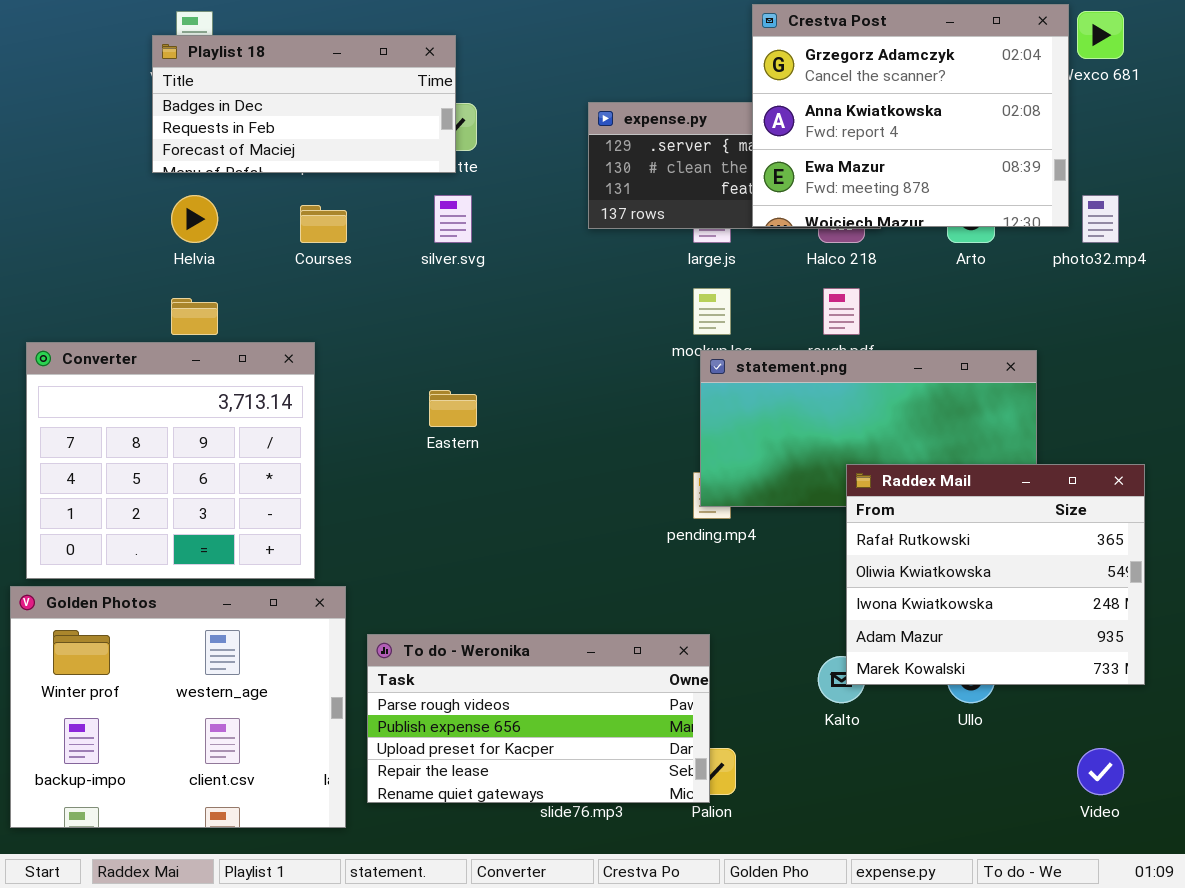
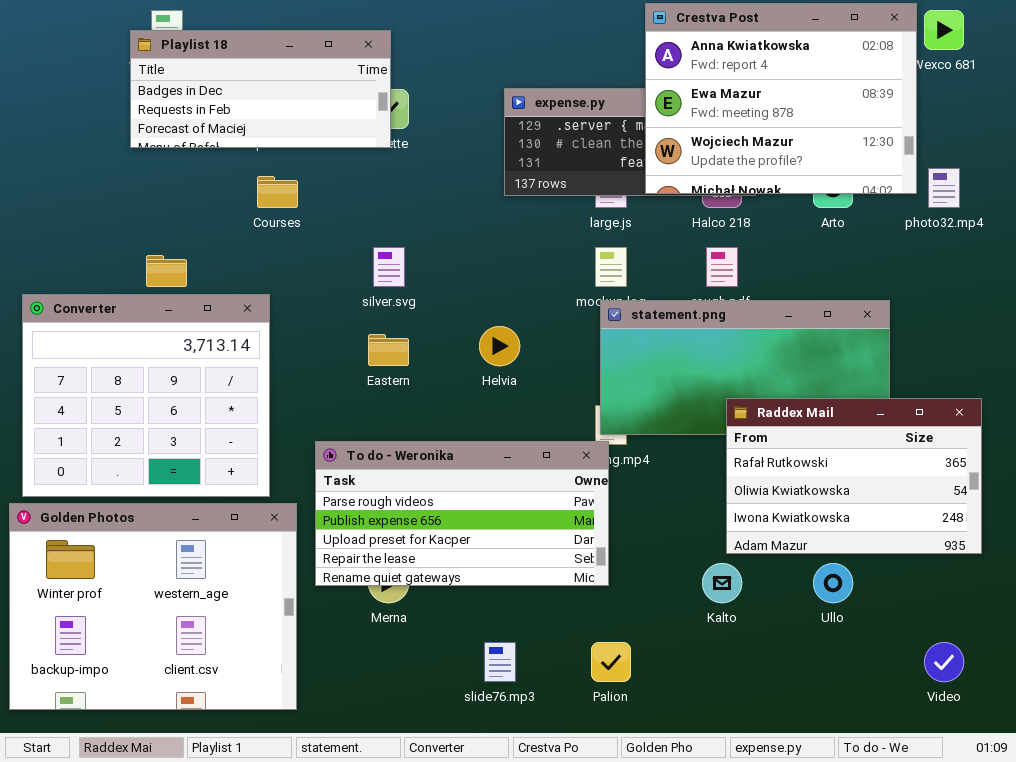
Crestva Post: [752,4,1069,227] -> [645,3,917,194], scrolled down 1 row
Helvia: [171,195,218,243] -> [479,326,520,366], moved
silver.svg: [434,195,472,243] -> [373,247,405,287], moved
Raddex Mail: [846,464,1145,685] -> [726,398,982,554], resized
To do - Weronika: [367,634,710,803] -> [315,441,609,586], moved

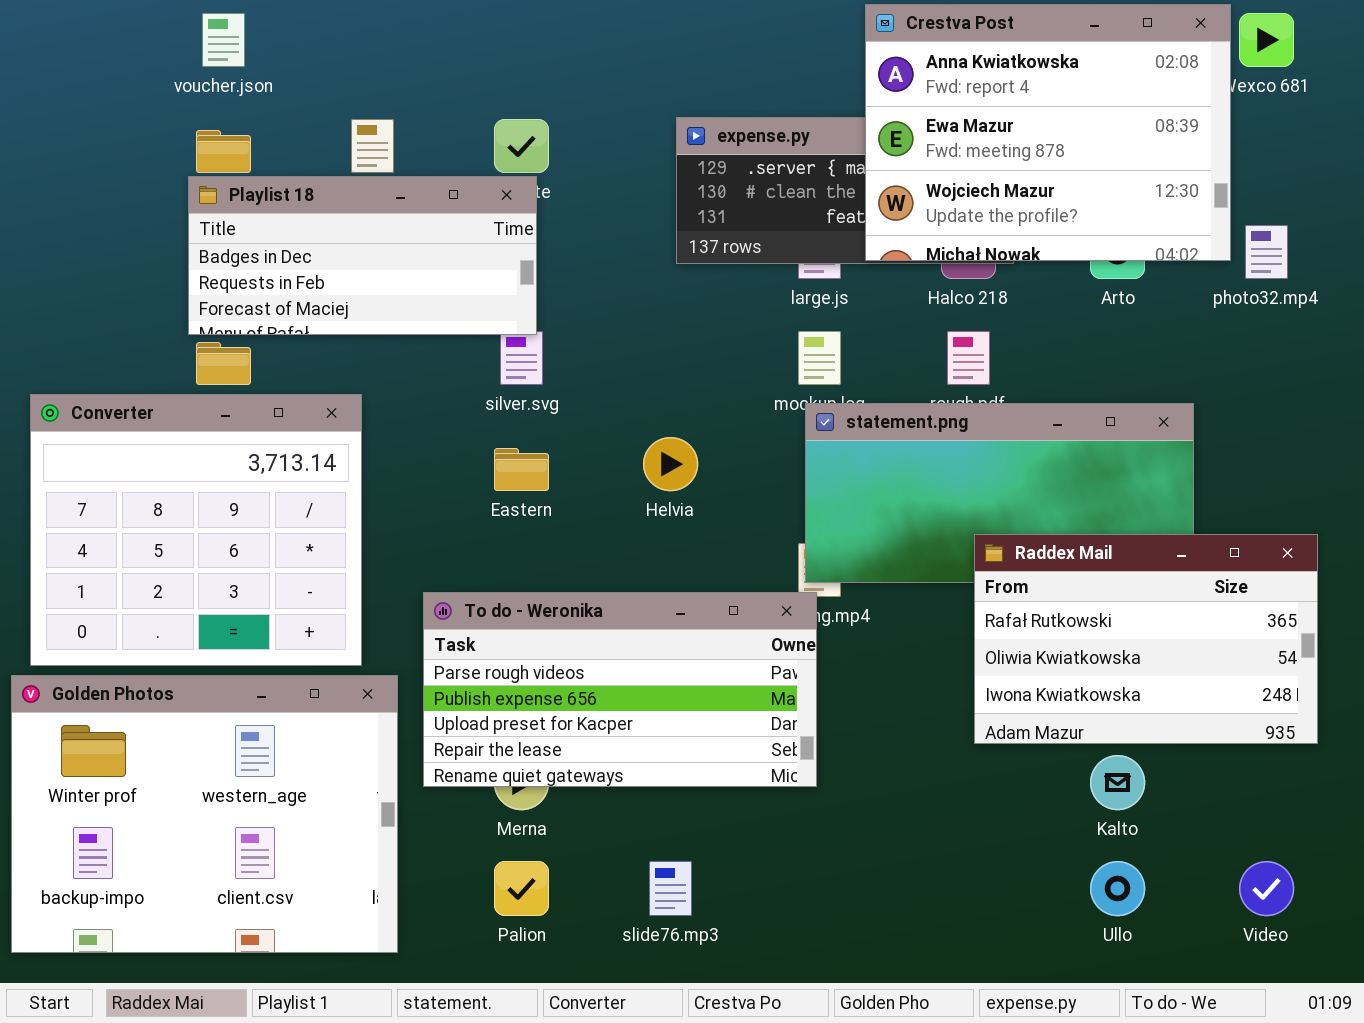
Playlist 18: [130,30,391,148] -> [188,176,537,335], moved
Kalto: [702,563,742,603] -> [1090,755,1145,810], moved
Ullo: [813,563,853,603] -> [1090,861,1145,916], moved
Palion: [591,642,631,682] -> [494,861,549,916], moved

